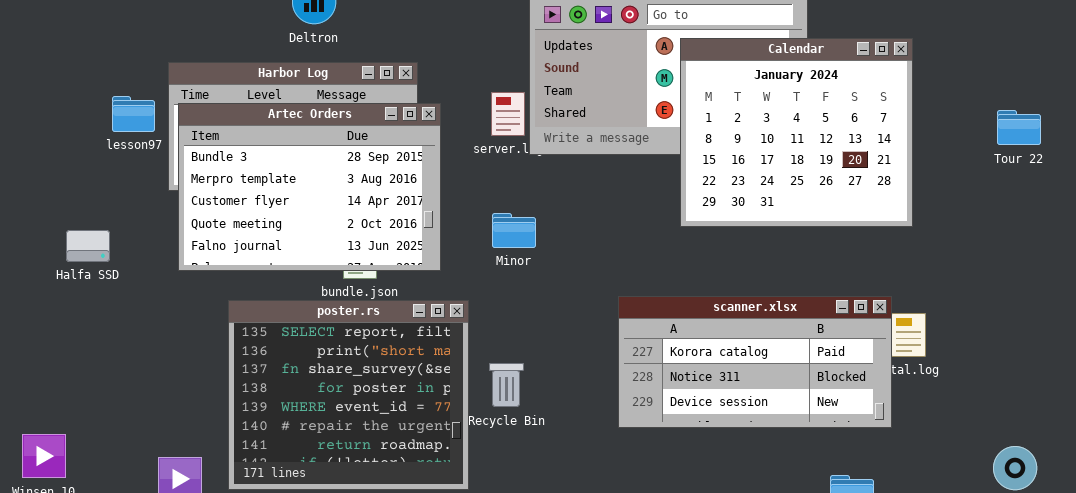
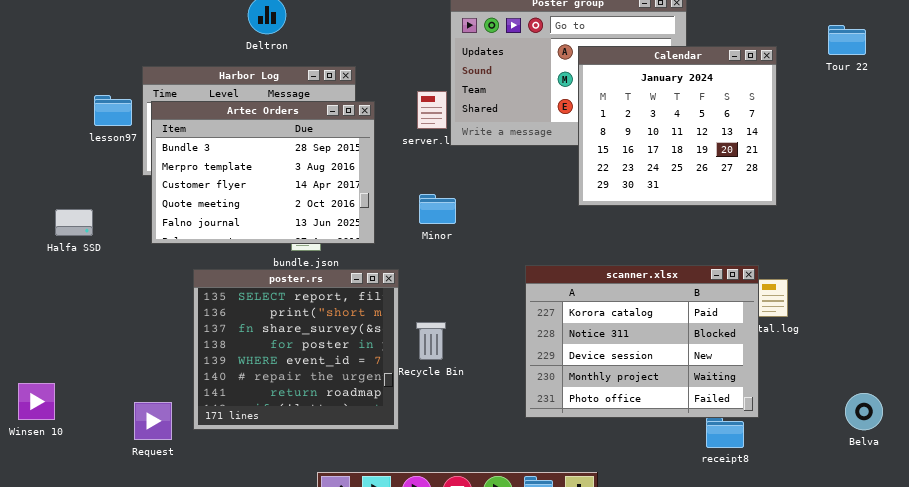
Tour 22: [997,110,1041,145] -> [828,25,866,55], moved
scanner.xlsx: [618,296,892,428] -> [525,265,759,418], resized

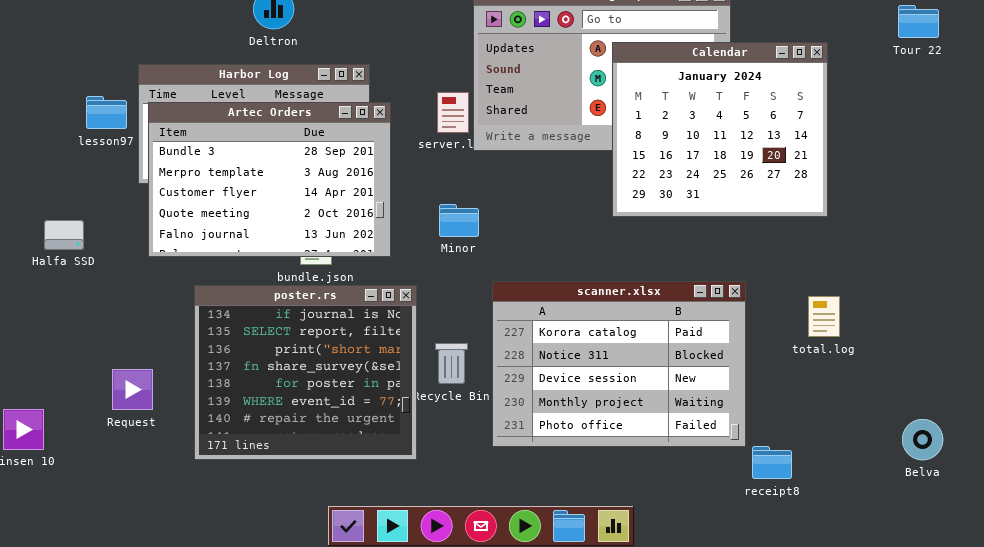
Tour 22: [828,25,866,55] -> [898,5,939,38], moved
scanner.xlsx: [525,265,759,418] -> [492,281,746,447], moved
poster.rs: [193,269,399,430] -> [194,285,417,460], scrolled up 1 row
Request: [134,402,172,440] -> [112,369,153,410], moved

